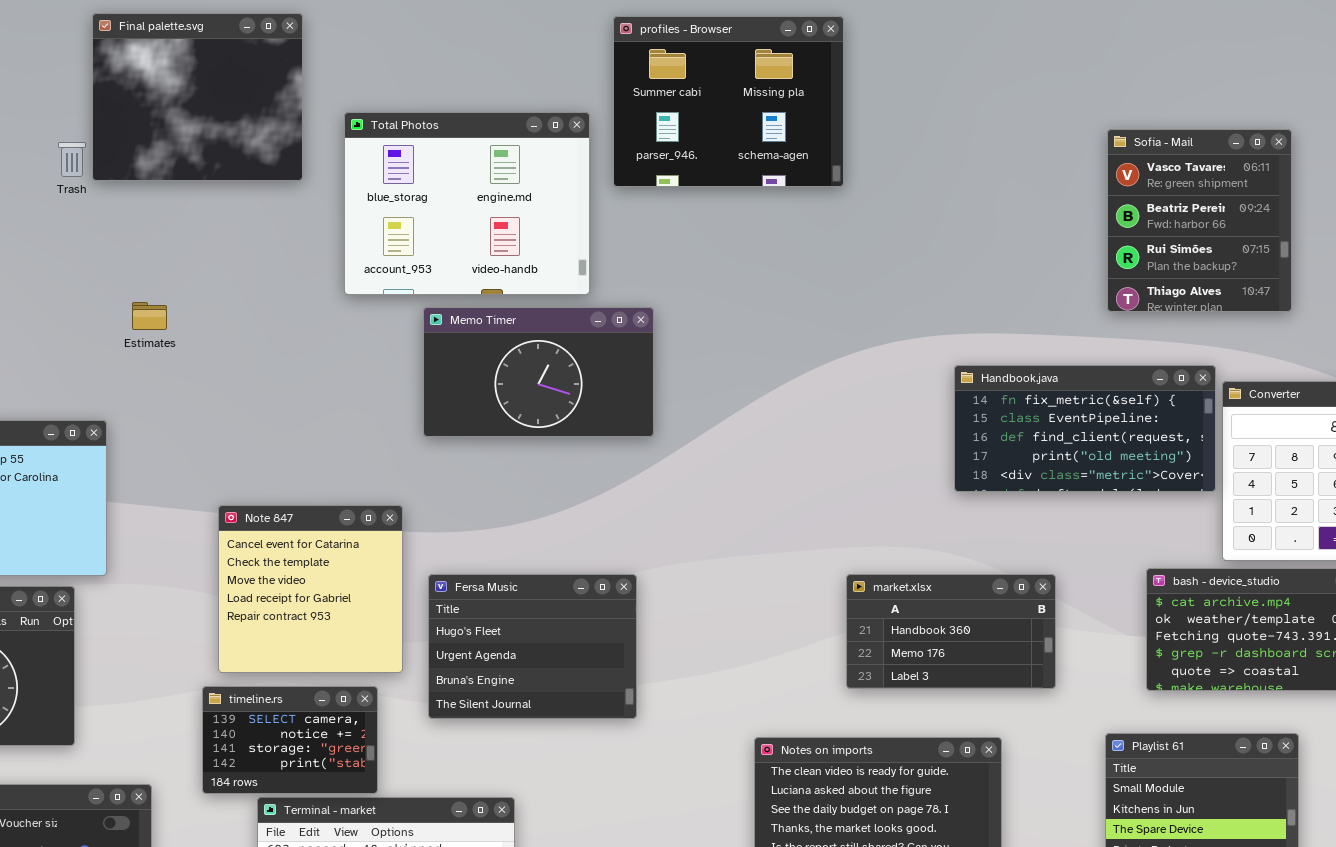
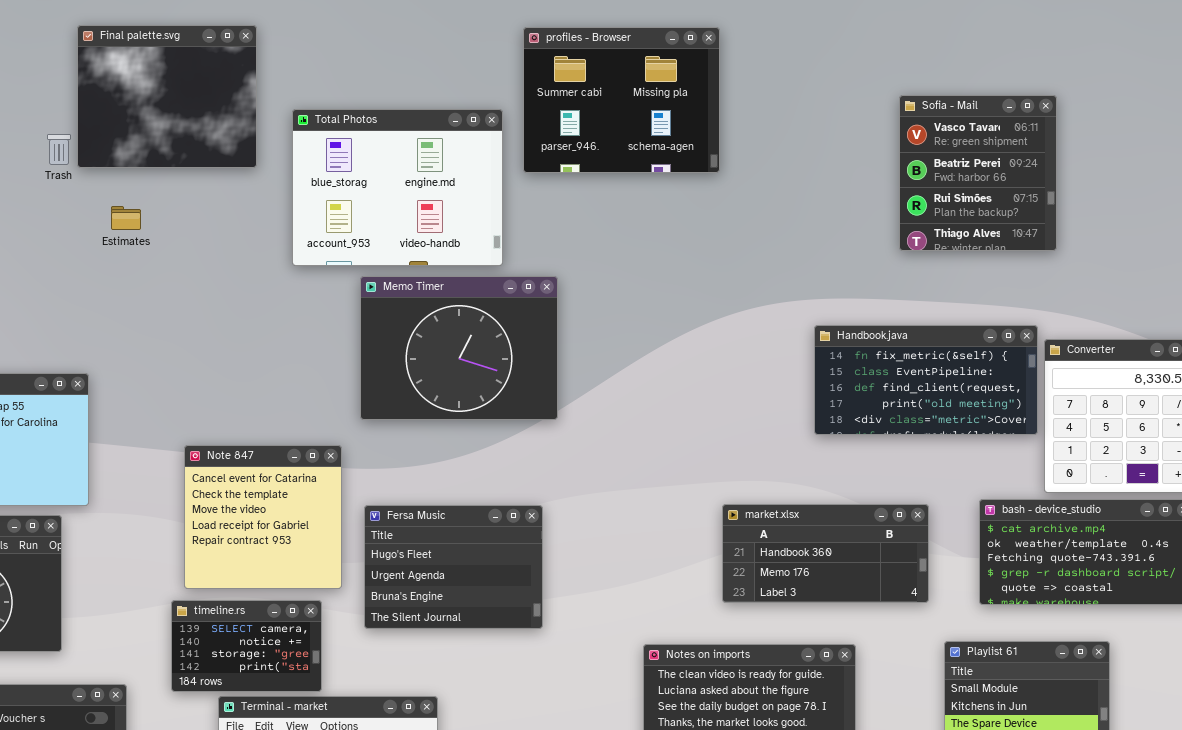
Sofia - Mail: [1107,129,1292,312] -> [899,95,1057,251], moved
Estimates: [132,302,167,330] -> [111,206,141,230], moved
Memo Timer: [423,307,654,437] -> [360,276,558,420], resized
market.xlsx: [846,574,1056,689] -> [722,504,929,603], resized

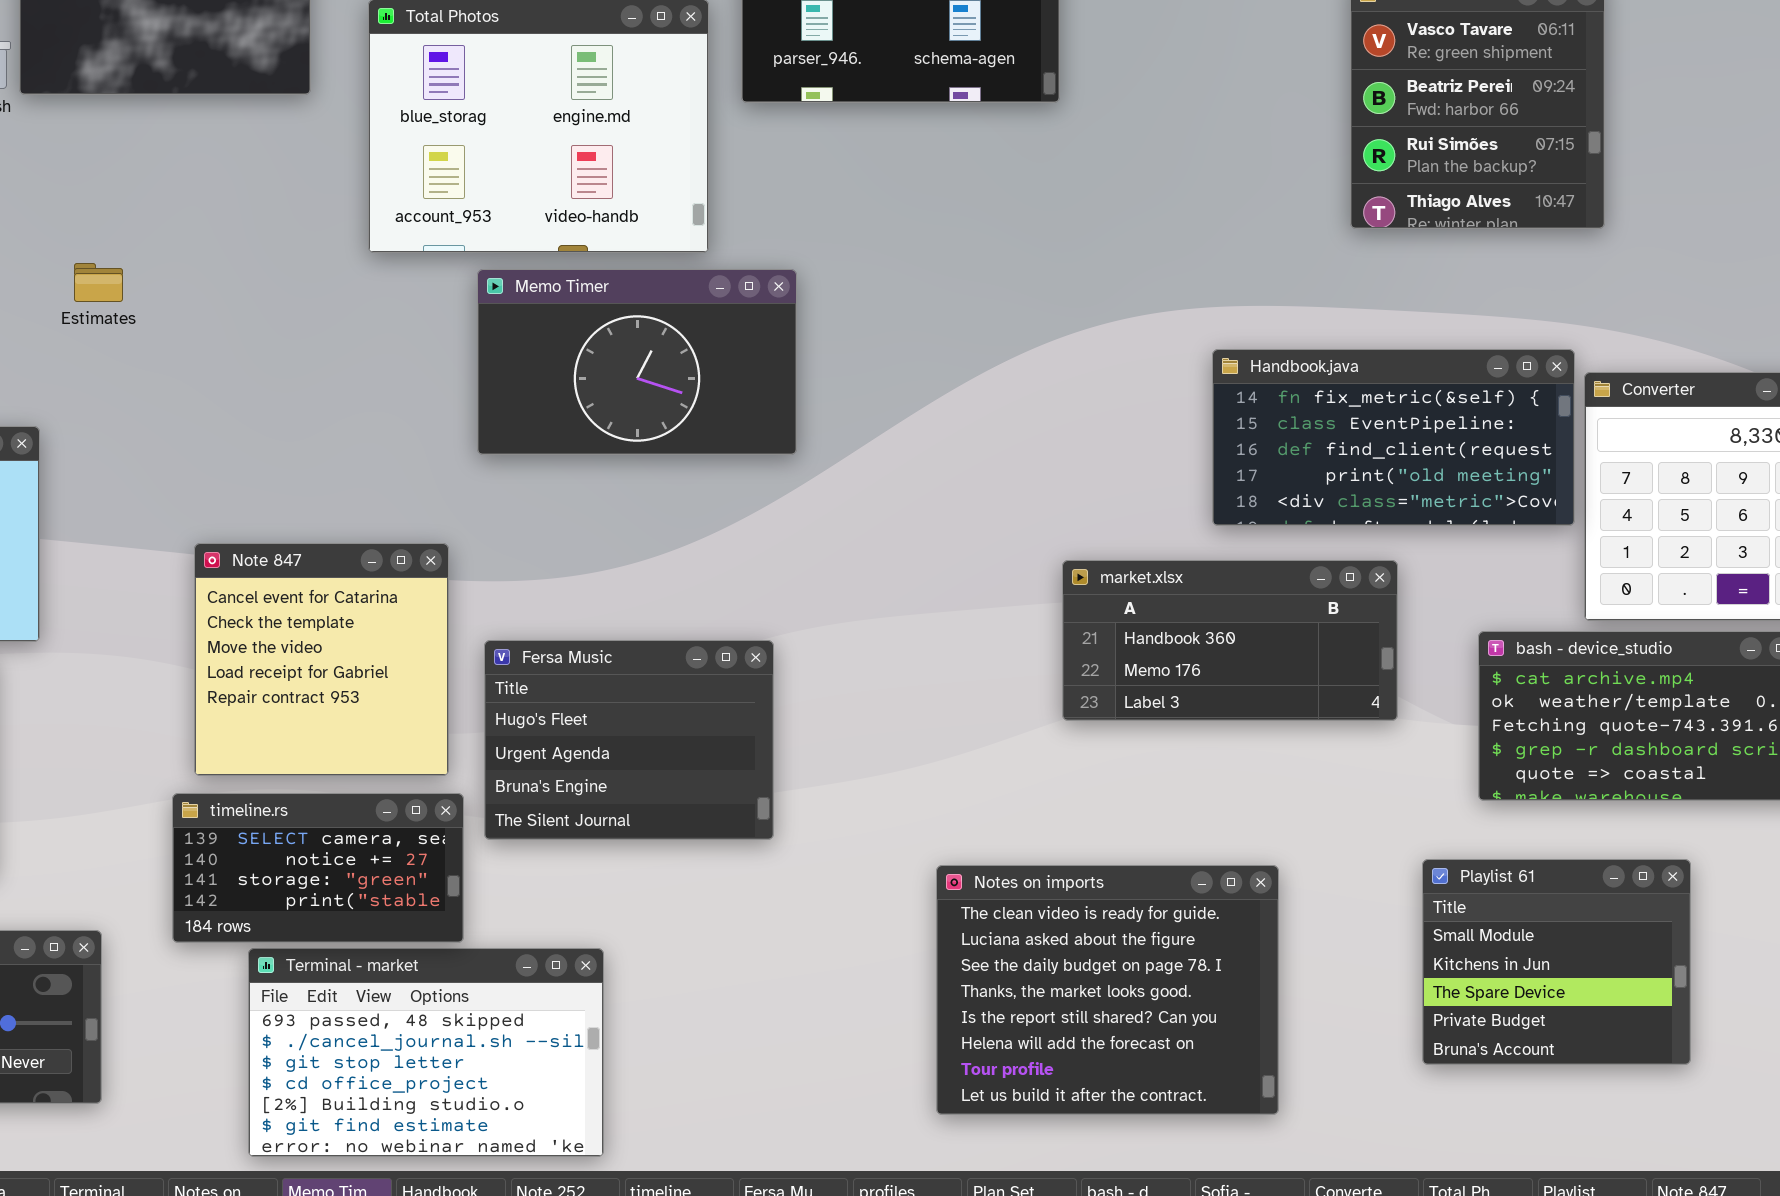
Estimates: [111,206,141,230] -> [74,263,123,302], moved
Memo Timer: [360,276,558,420] -> [477,269,797,455], resized
market.xlsx: [722,504,929,603] -> [1062,560,1398,721], moved
timeline.rs: [171,600,322,692] -> [172,793,464,943], resized

